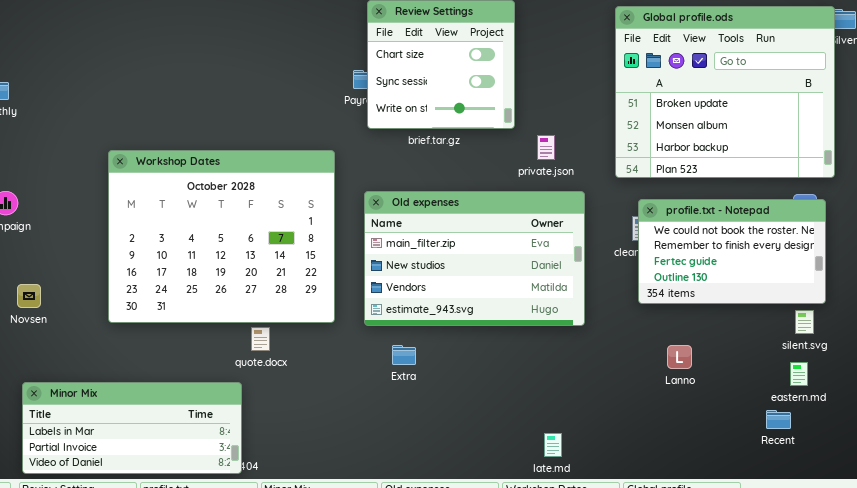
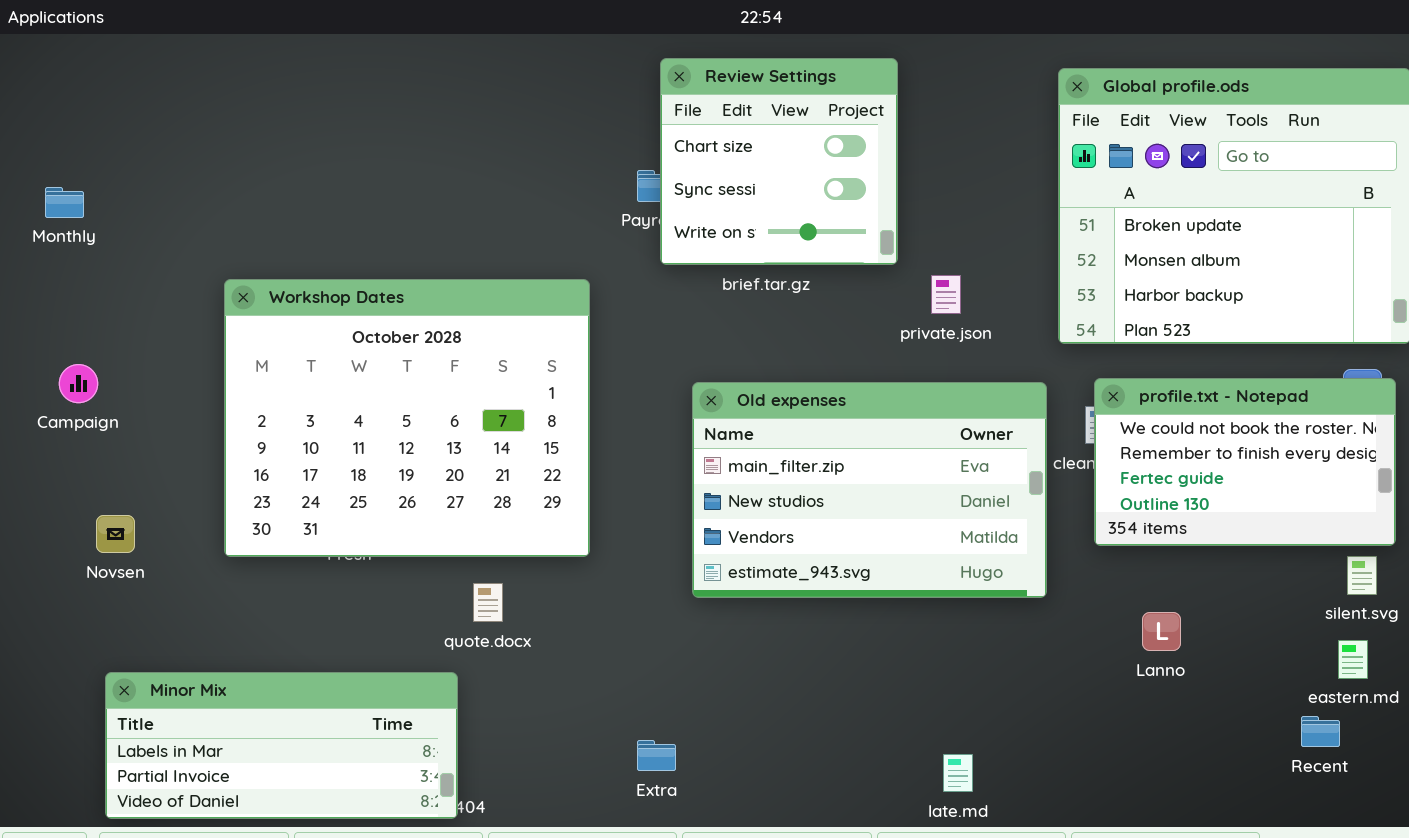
Workshop Dates: [108,150,335,323] -> [224,279,590,557], moved
Old expenses: [364,191,585,326] -> [692,382,1047,598], moved
Extra: [392,345,416,365] -> [637,740,676,771], moved

